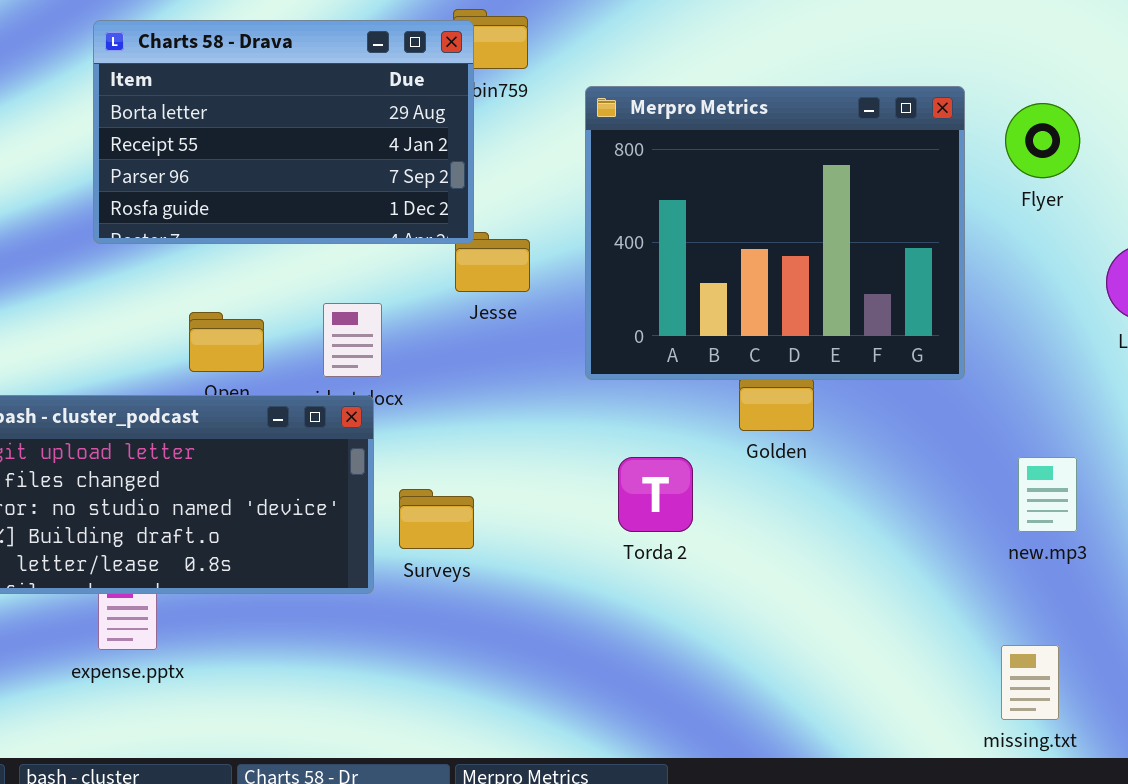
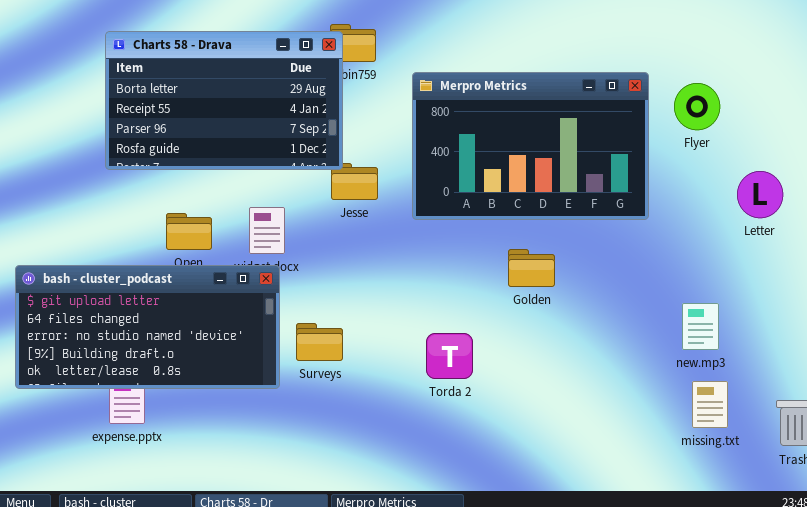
Merpro Metrics: [585,86,965,380] -> [412,72,649,220], resized
Torda 2: [618,457,693,532] -> [426,333,473,379], moved
missing.txt: [1001,645,1059,720] -> [692,381,728,428], moved

